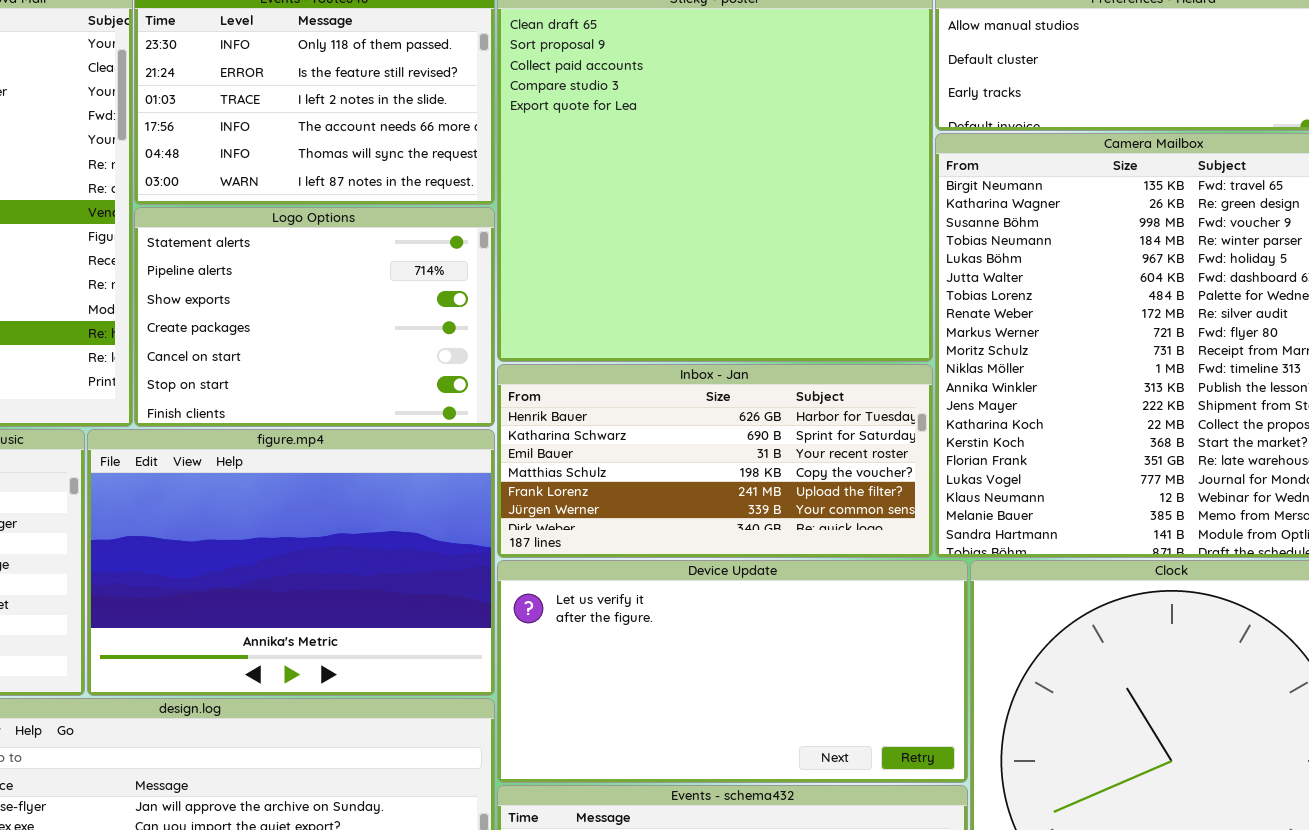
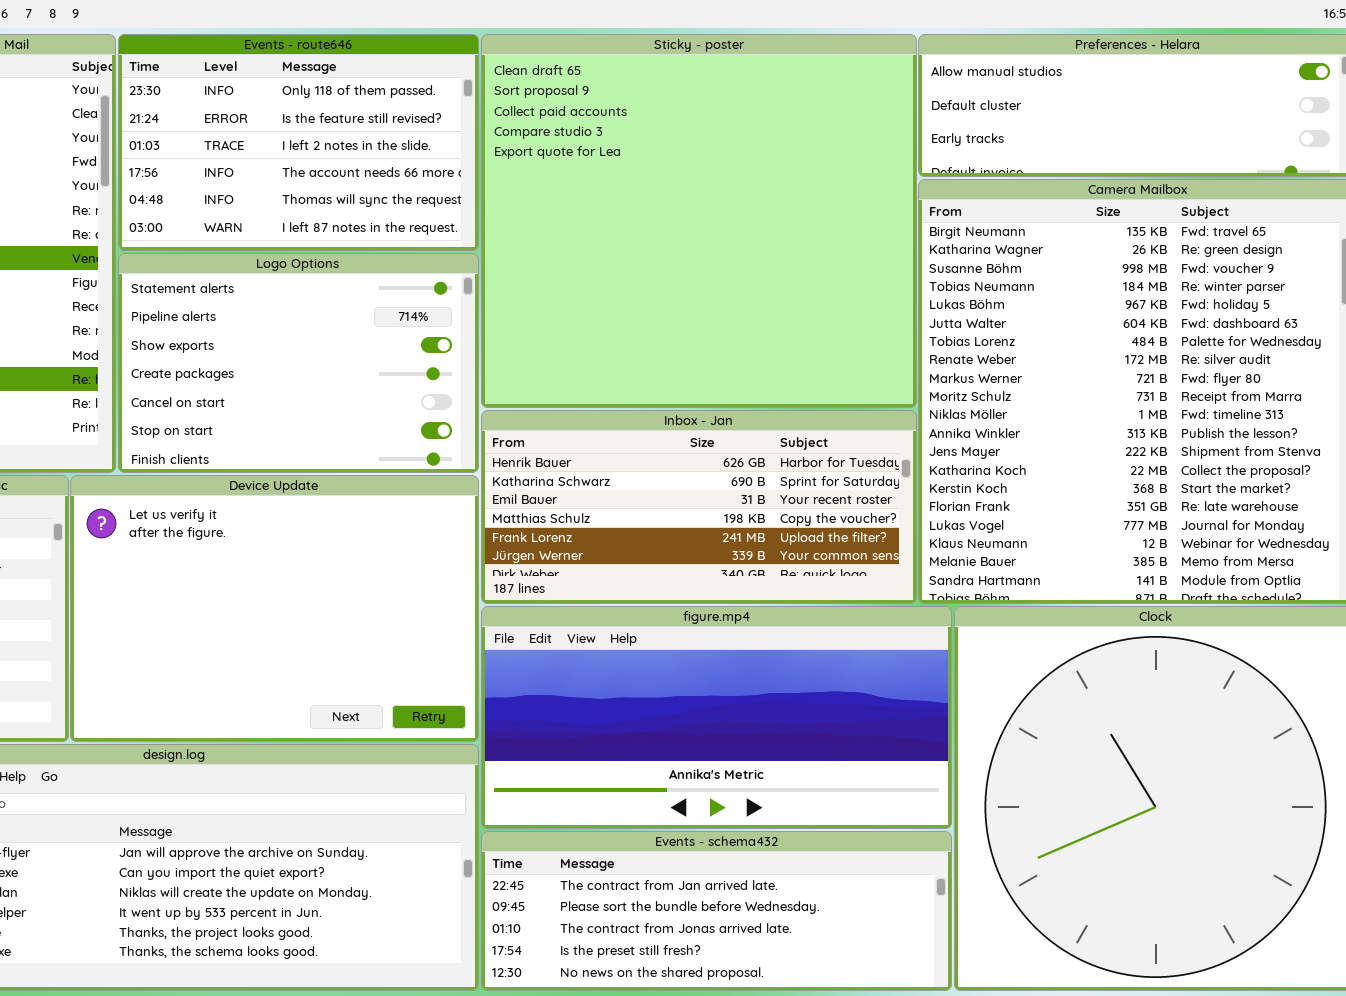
figure.mp4: [87,429,495,696] -> [481,606,952,829], moved, resized
Device Update: [497,560,968,783] -> [70,475,479,742], moved, resized

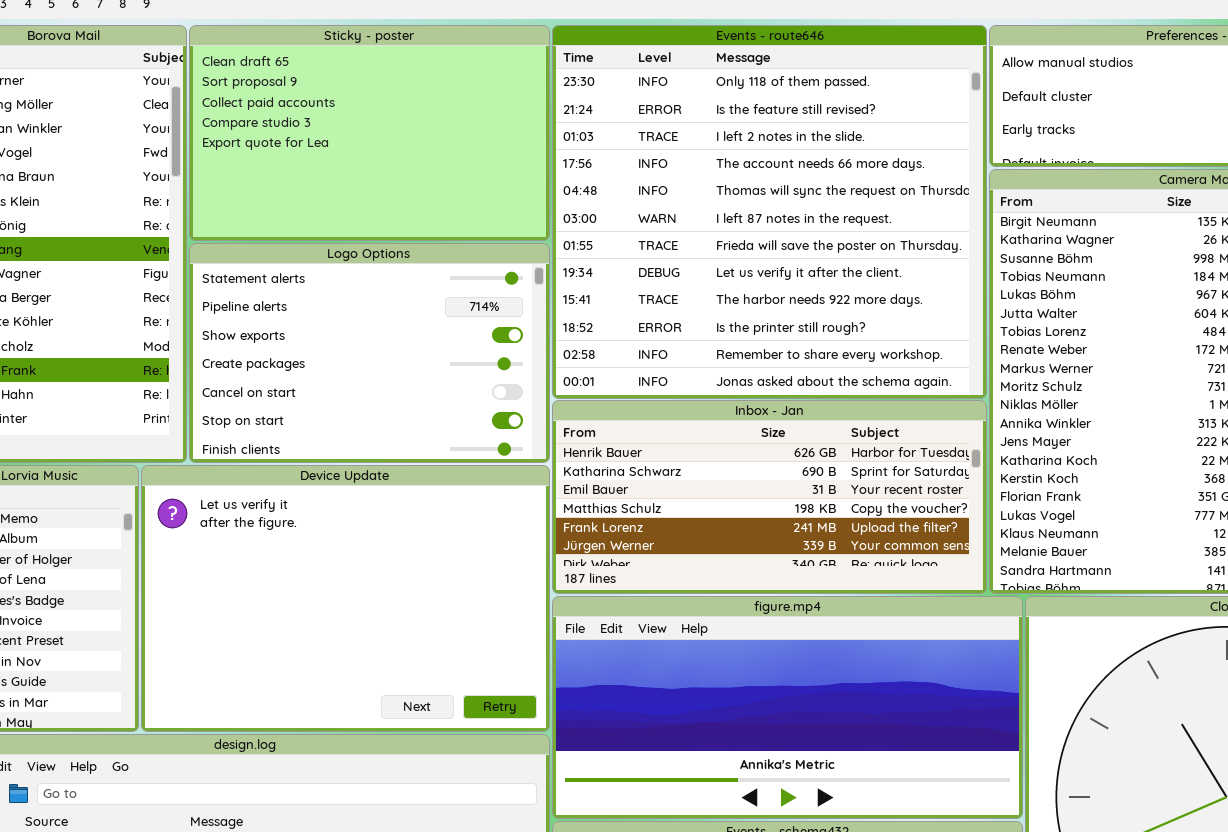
Events - route646: [118,34,479,251] -> [552,25,987,399], moved, resized
Sticky - poster: [481,34,917,408] -> [189,25,550,241], moved, resized

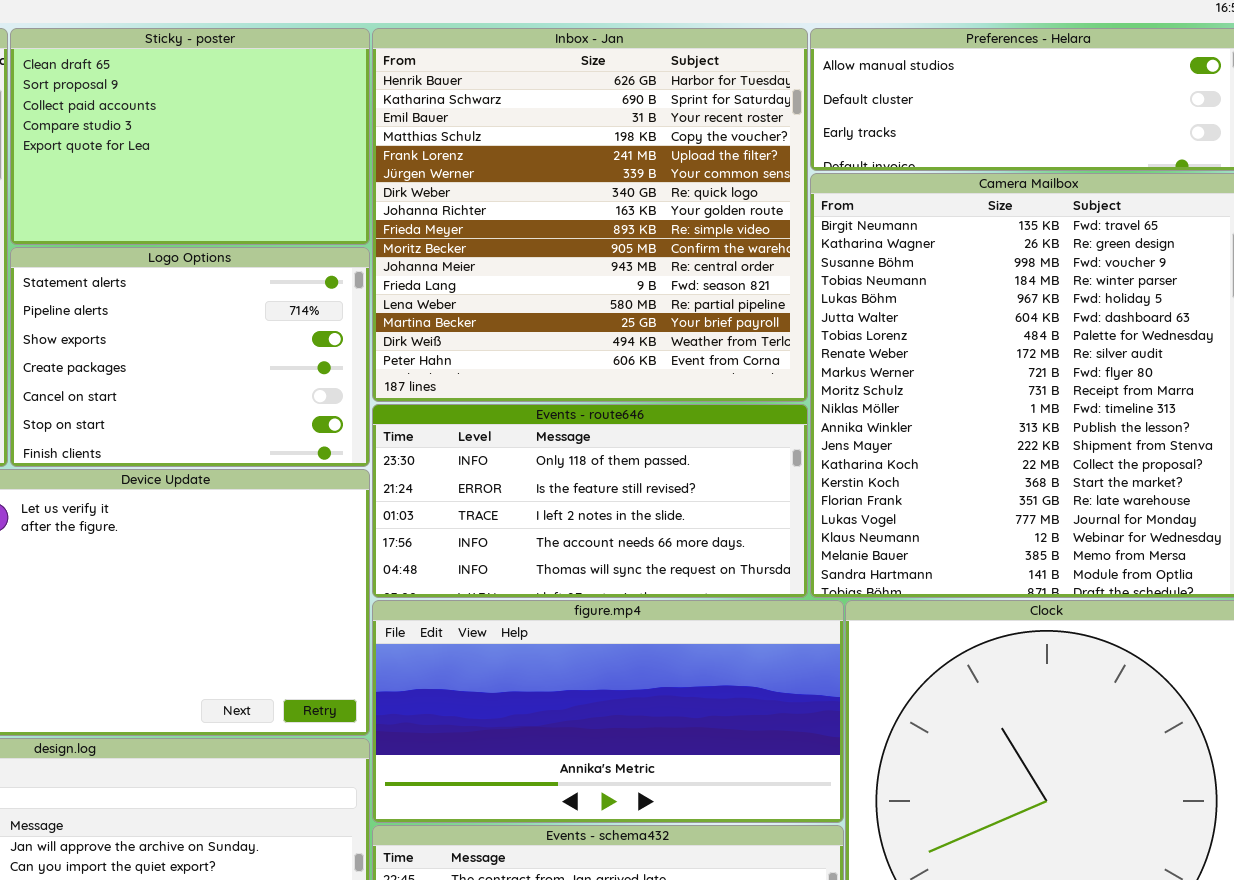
Events - route646: [552,25,987,399] -> [372,404,808,598], moved, resized
Inbox - Jan: [552,400,987,594] -> [372,28,808,402], moved, resized

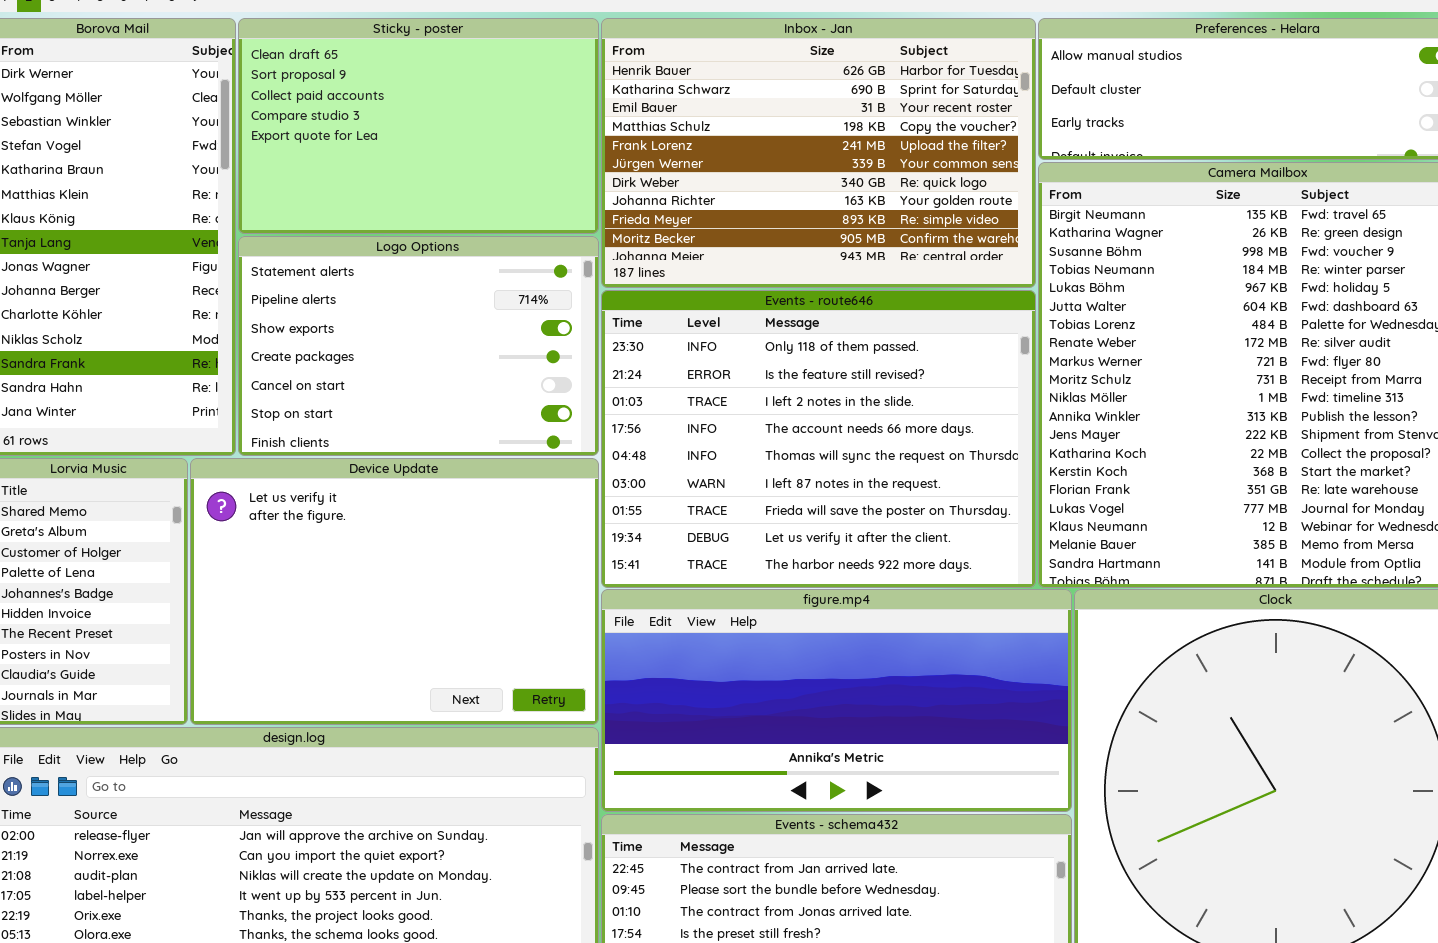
Inbox - Jan: [372,28,808,402] -> [601,18,1036,288], resized
Events - route646: [372,404,808,598] -> [601,290,1036,588], resized

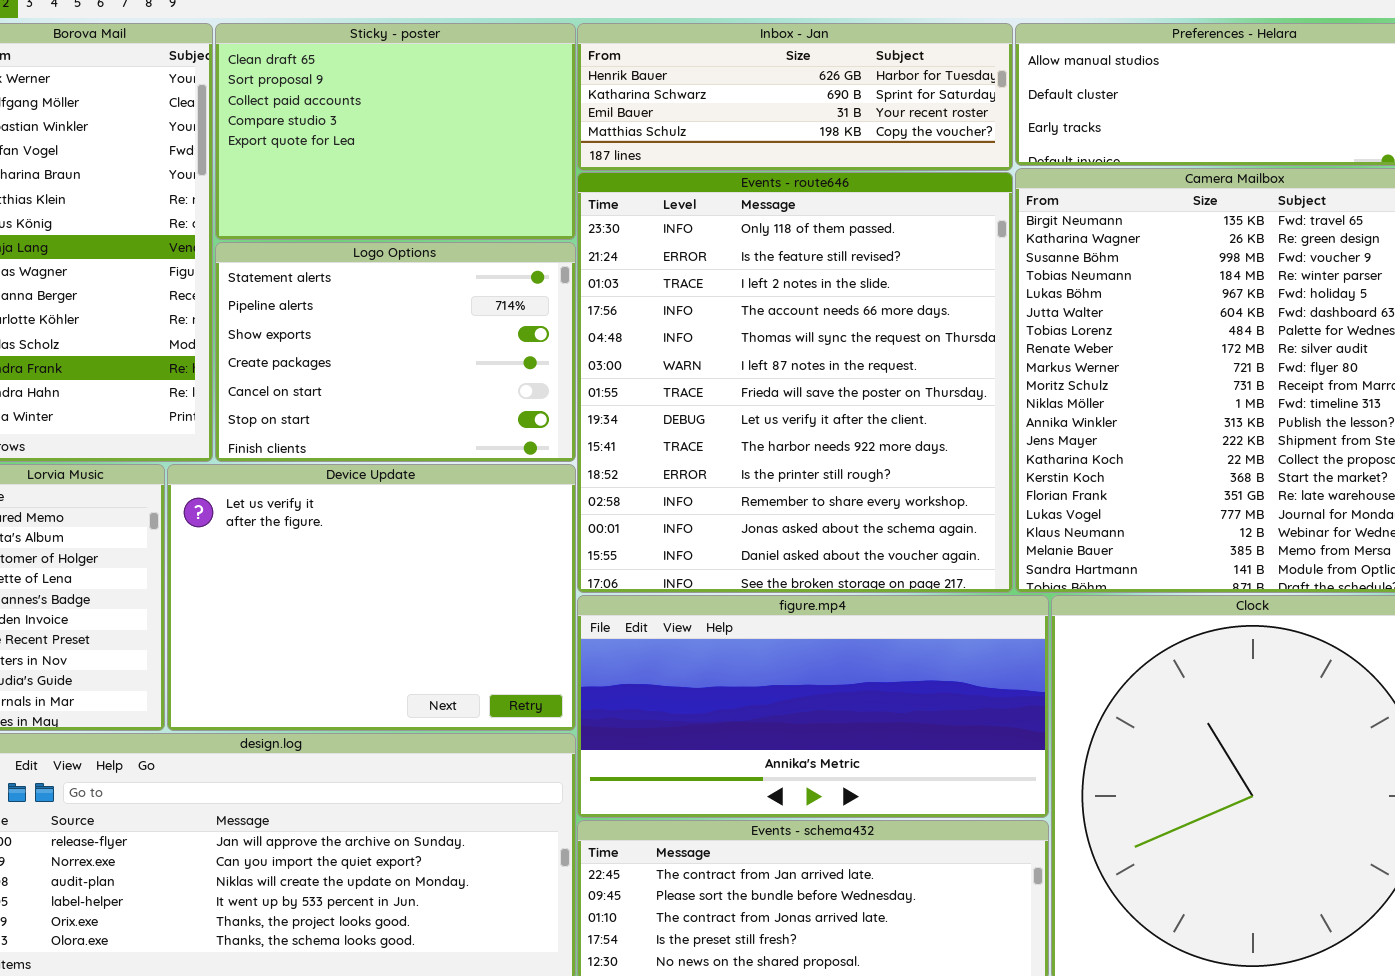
Inbox - Jan: [601,18,1036,288] -> [577,23,1013,171], resized
Events - route646: [601,290,1036,588] -> [577,172,1013,593], resized

